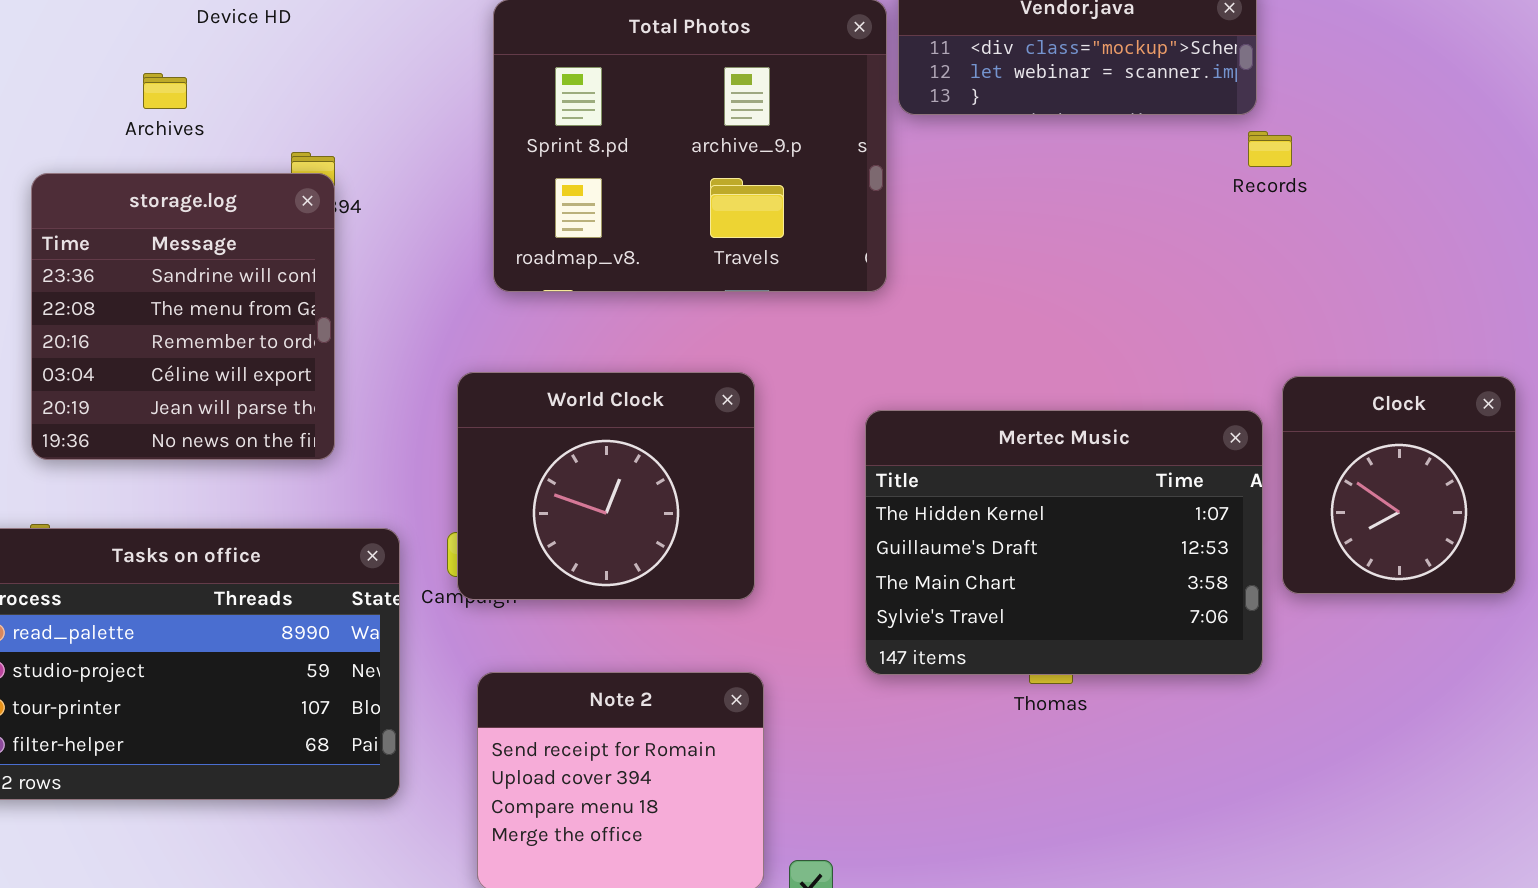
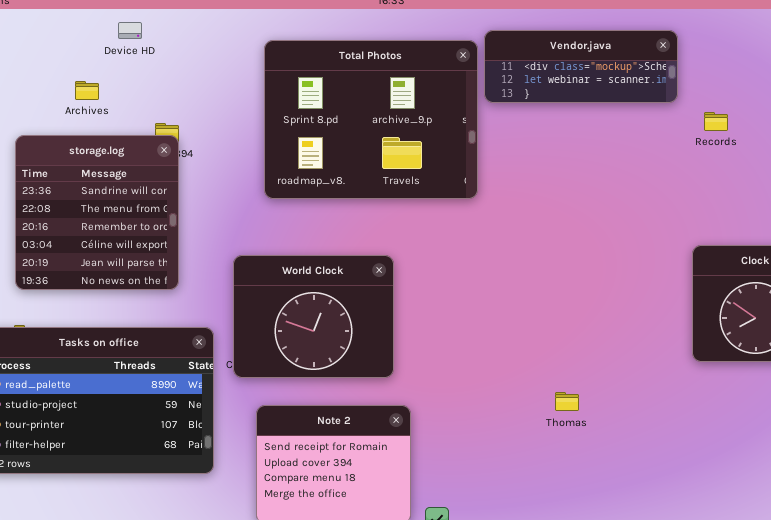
Records: [1248,131,1292,167] -> [704,112,728,131], moved
World Clock: [457,372,755,600] -> [233,255,394,378], moved
Mertec Music: [865,410,1263,675] -> none, closed

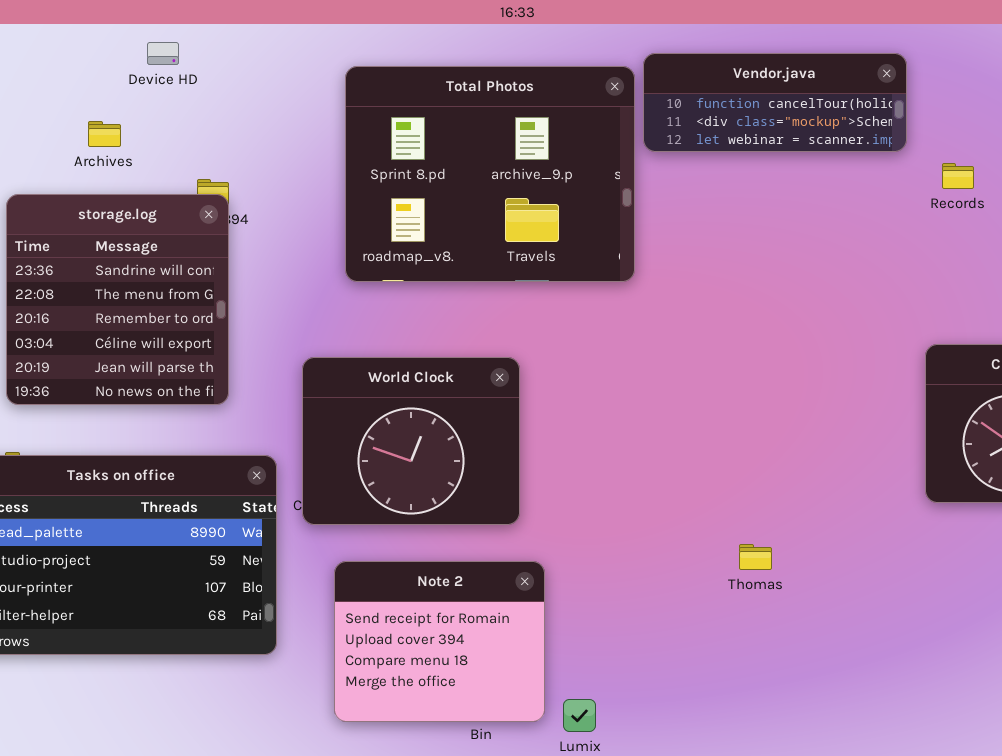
Vendor.java: [484,30,678,103] -> [643,53,907,152], scrolled up 1 row

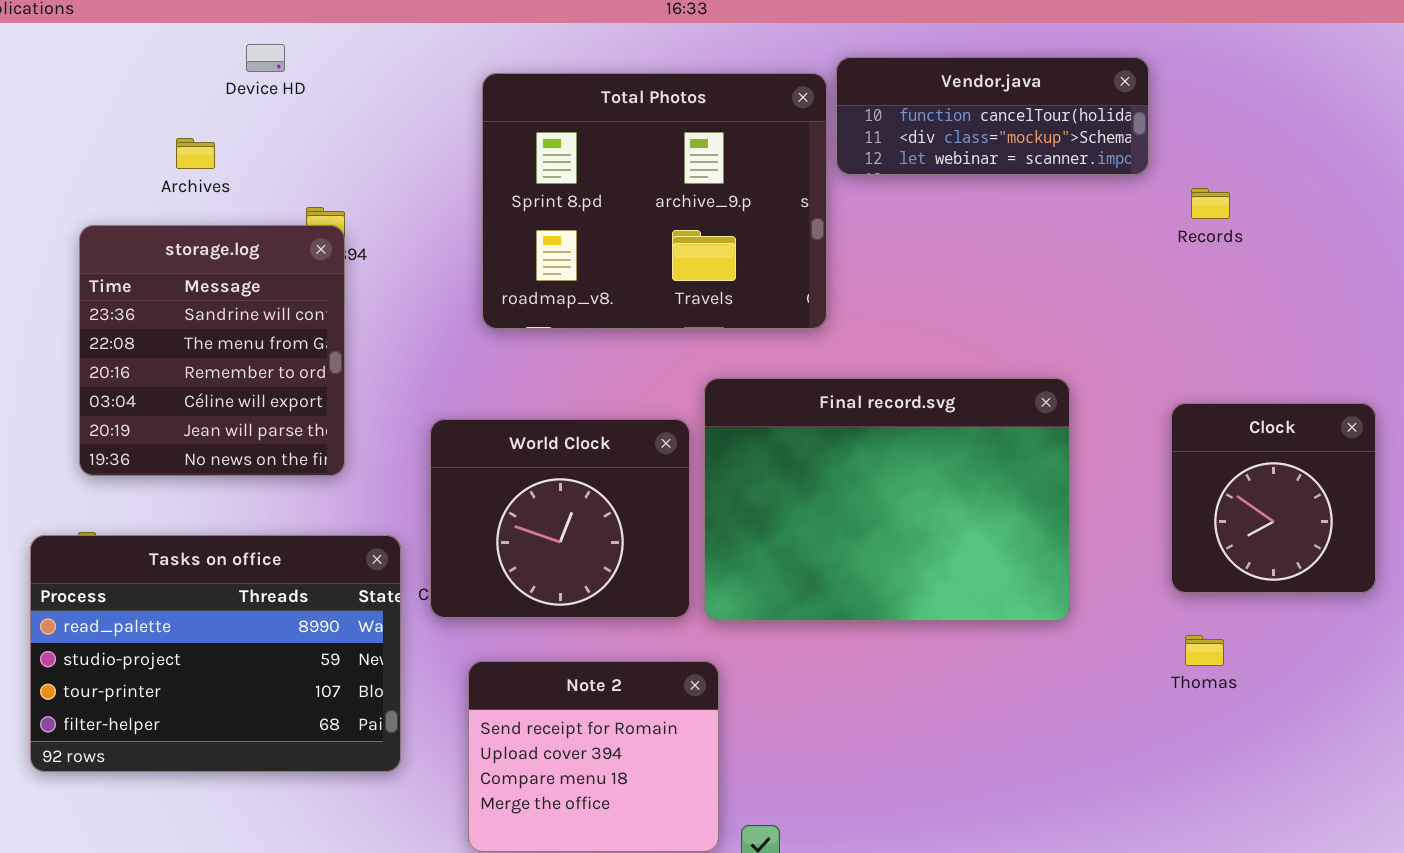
Final record.svg: none -> [704,378,1070,621], opened
Thomas: [739,544,772,570] -> [1185,635,1224,666], moved

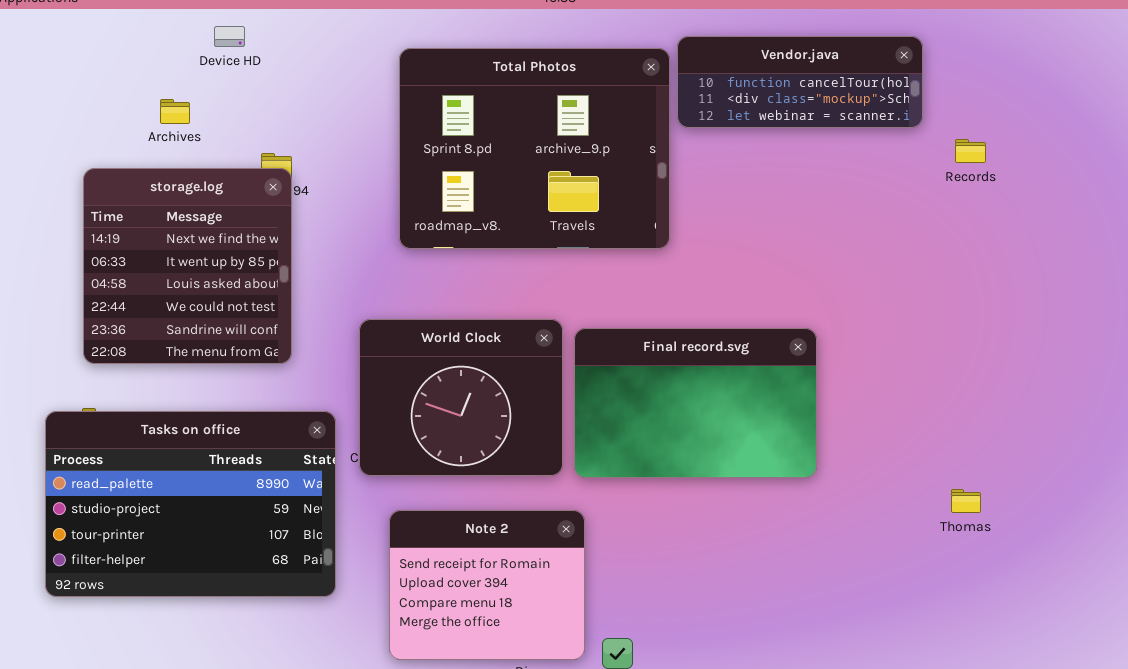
storage.log: [79,225,345,476] -> [83,168,292,364], scrolled up 4 rows
Final record.svg: [704,378,1070,621] -> [574,328,817,478], resized
Clock: [1171,403,1376,593] -> none, closed

